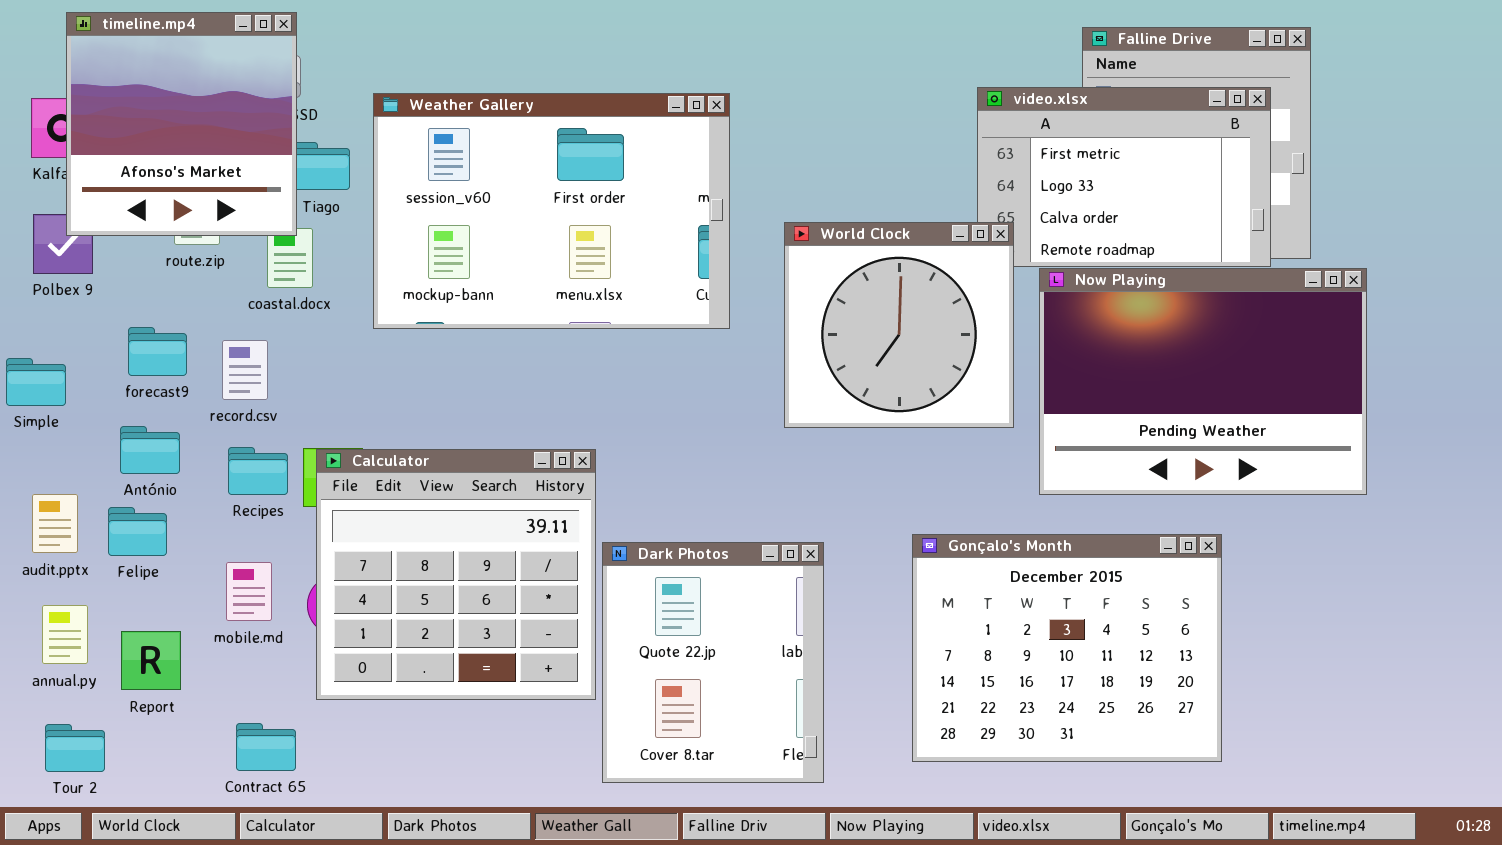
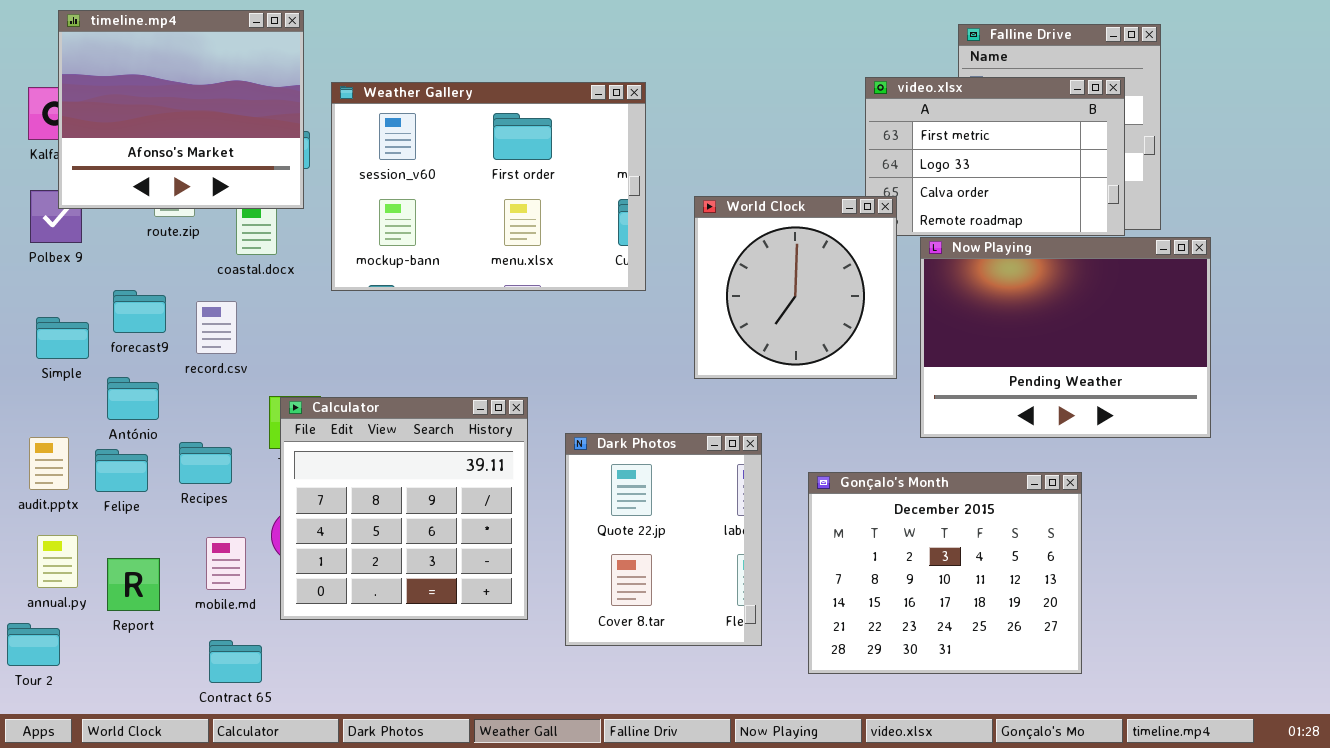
timeline.mp4: [66,12,297,236] -> [58,10,304,209], resized
Simple: [6,358,66,406] -> [36,317,89,359], moved
Recipes: [228,447,288,495] -> [179,442,232,484], moved
Dark Photos: [602,542,824,783] -> [565,433,762,646], moved
mobile.md: [226,562,272,621] -> [206,537,246,590], moved
Tour 2: [45,724,105,772] -> [7,623,60,666], moved

